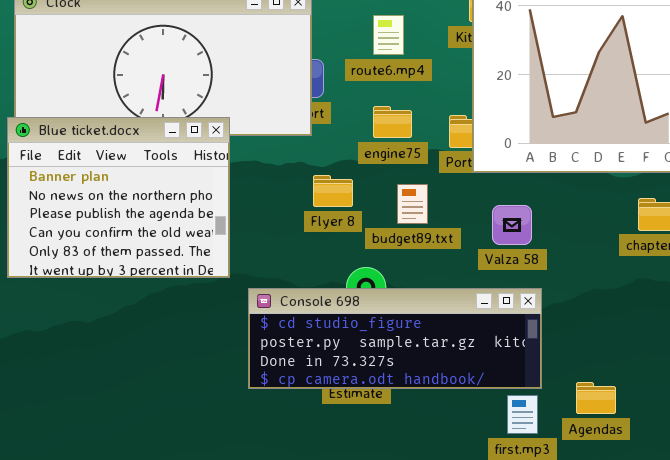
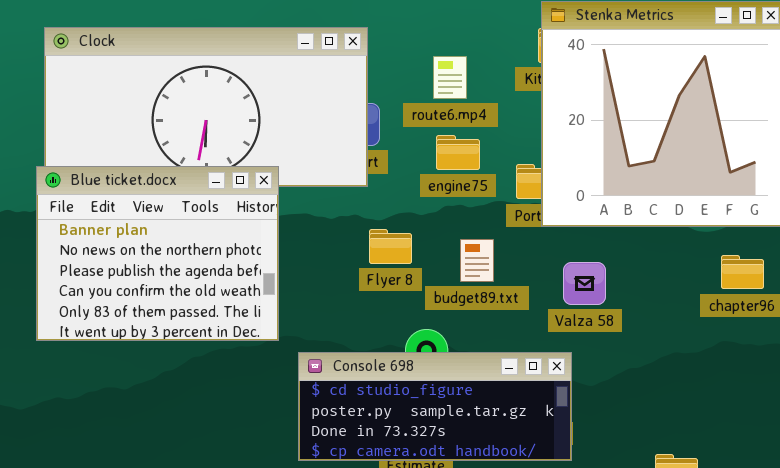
engine75: [373,106,412,138] -> [436,135,480,170], moved
Console 698: [248,288,542,389] -> [298,352,572,461], resized

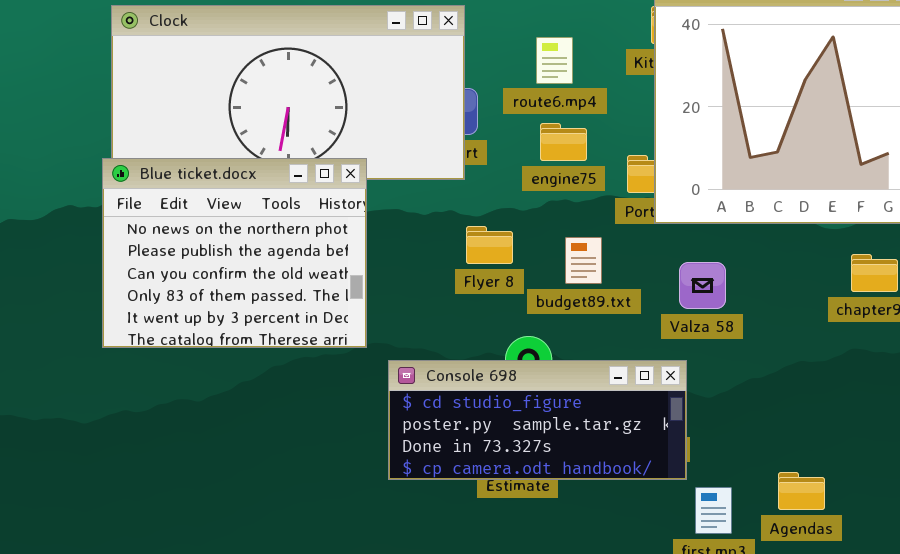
Blue ticket.docx: [36,166,279,341] -> [102,158,367,348], scrolled down 1 row

